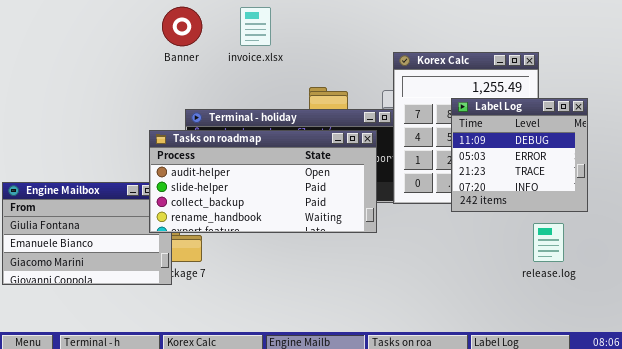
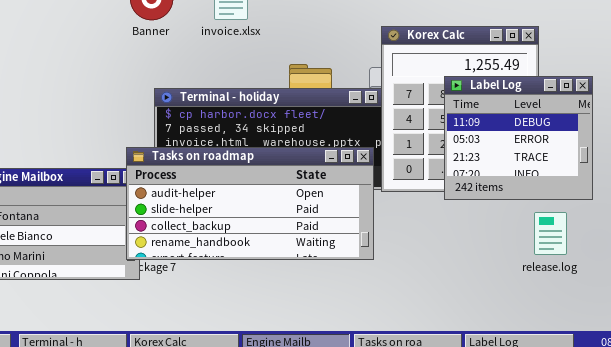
Tasks on roadmap: [149,130,377,233] -> [126,147,374,260], moved

